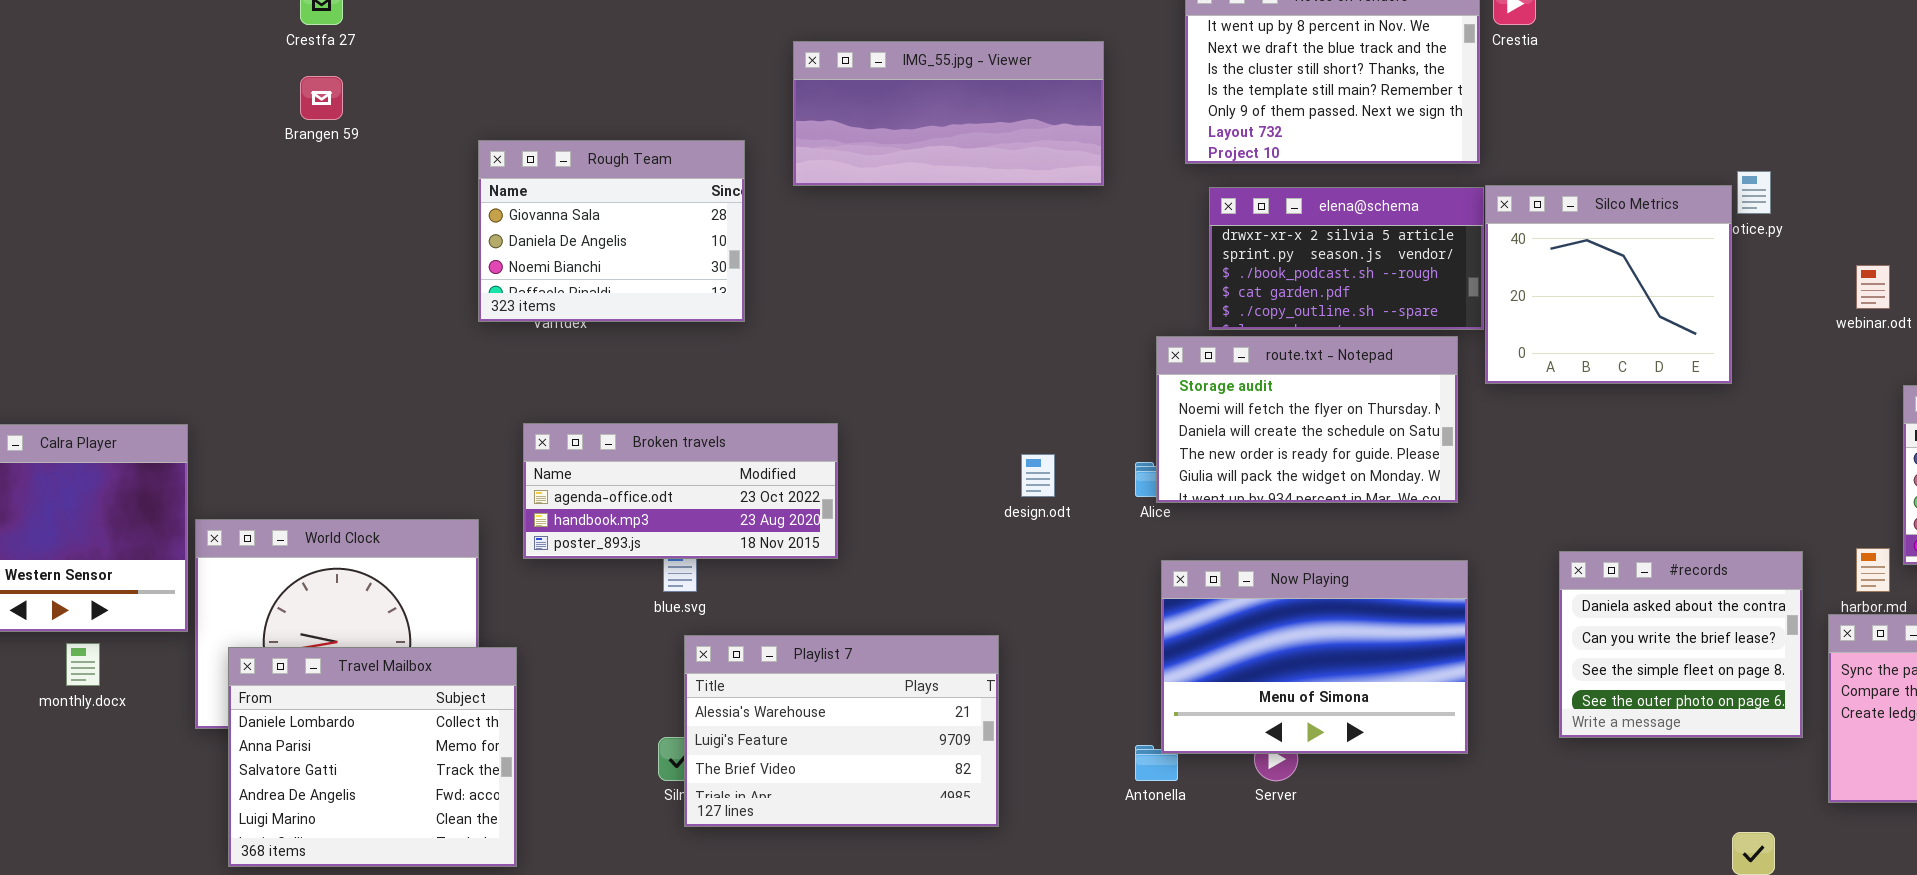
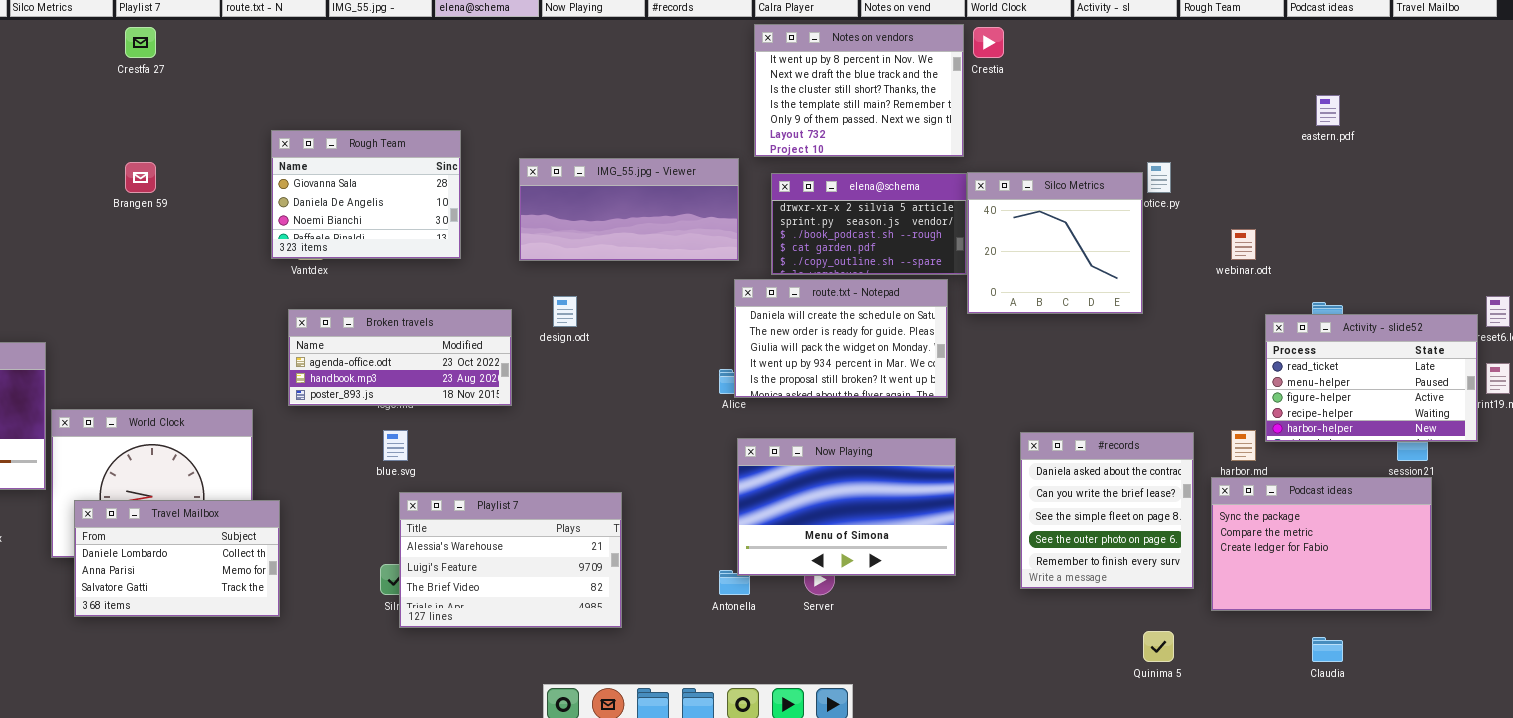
IMG_55.jpg - Viewer: [793,41,1104,186] -> [519,158,739,261], moved
Brangen 59: [300,76,343,120] -> [125,162,156,193], moved
Rough Team: [478,140,745,322] -> [271,130,461,259], moved
route.txt - Notepad: [1156,336,1458,503] -> [734,279,948,398], scrolled down 2 rows
Broken travels: [523,423,838,559] -> [288,309,512,406], moved
design.odt: [1021,454,1055,497] -> [553,296,577,327], moved
#records: [1559,551,1803,738] -> [1020,432,1194,589], resized
Travel Mailbox: [228,647,517,867] -> [74,500,280,617], resized

